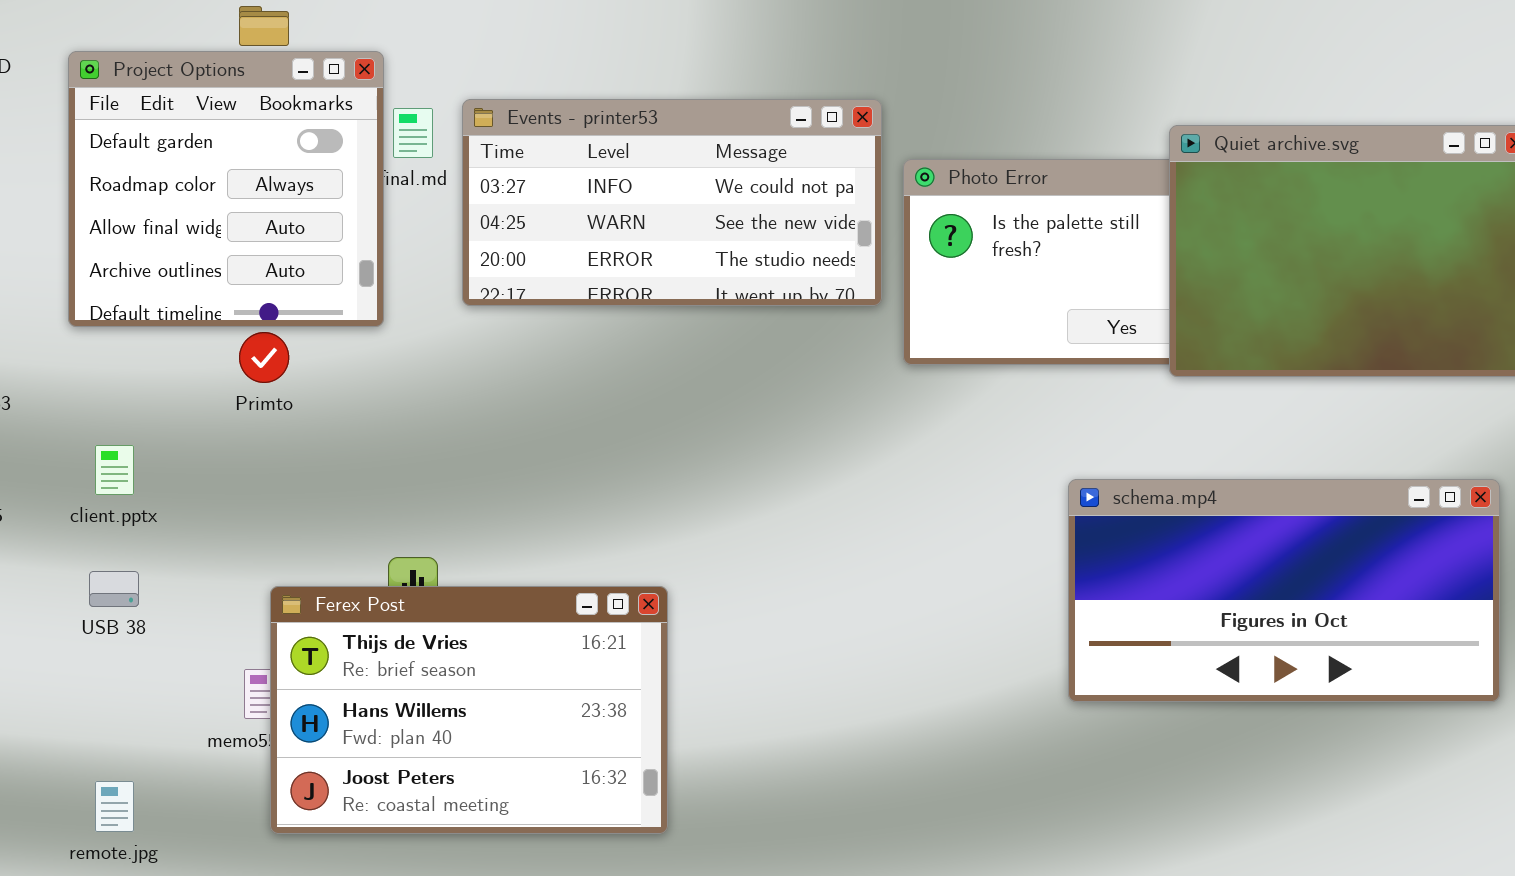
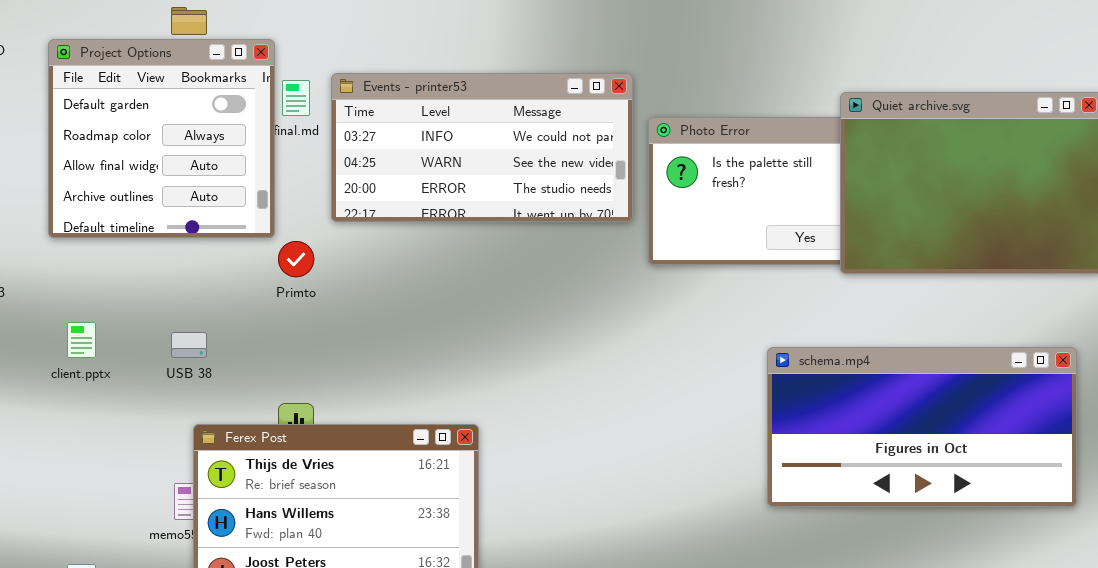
Primto: [239,332,289,383] -> [278,241,314,277], moved
USB 38: [89,571,139,607] -> [171,332,207,358], moved

